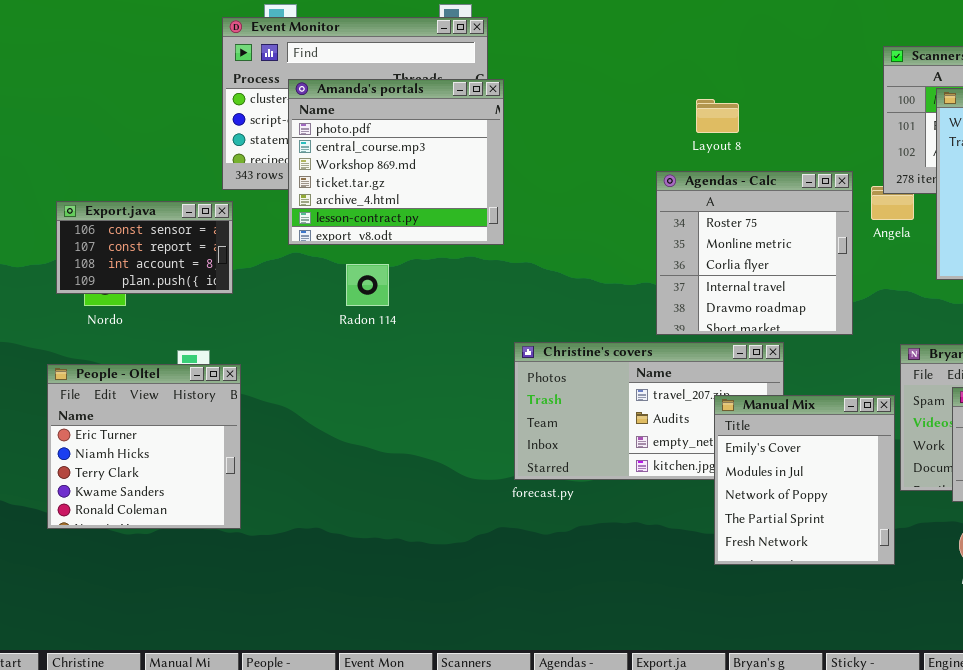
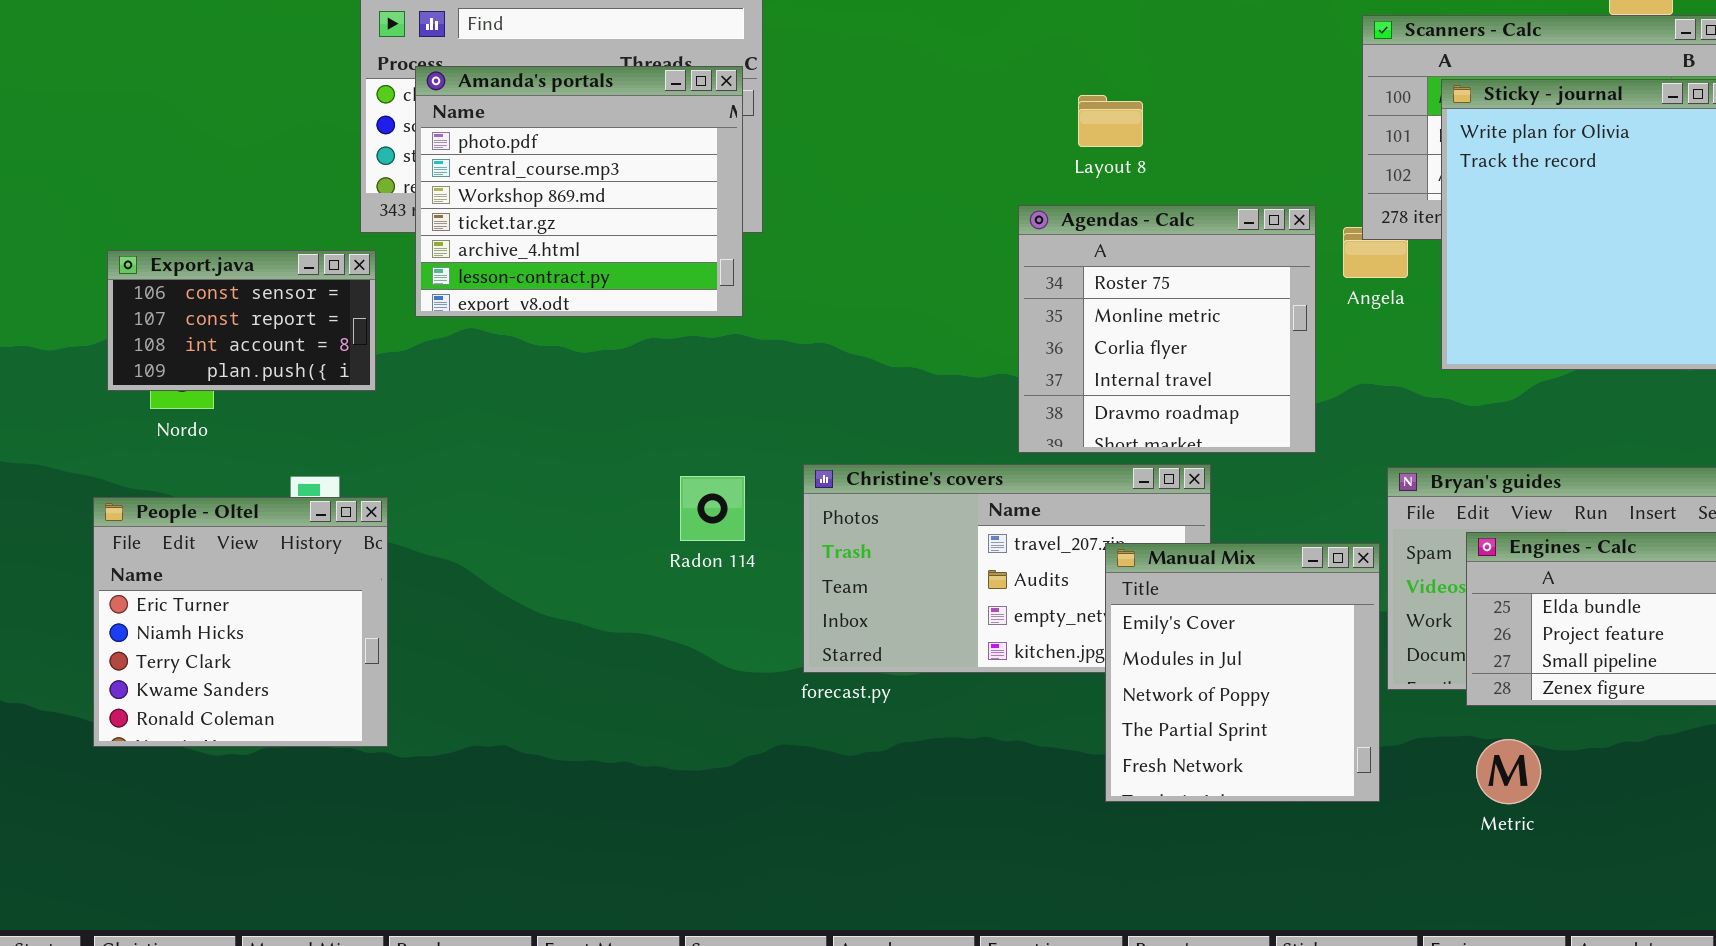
Amanda's portals: [288,79,504,245] -> [415,66,743,317], moved
Radon 114: [346,264,389,306] -> [680,476,745,541], moved

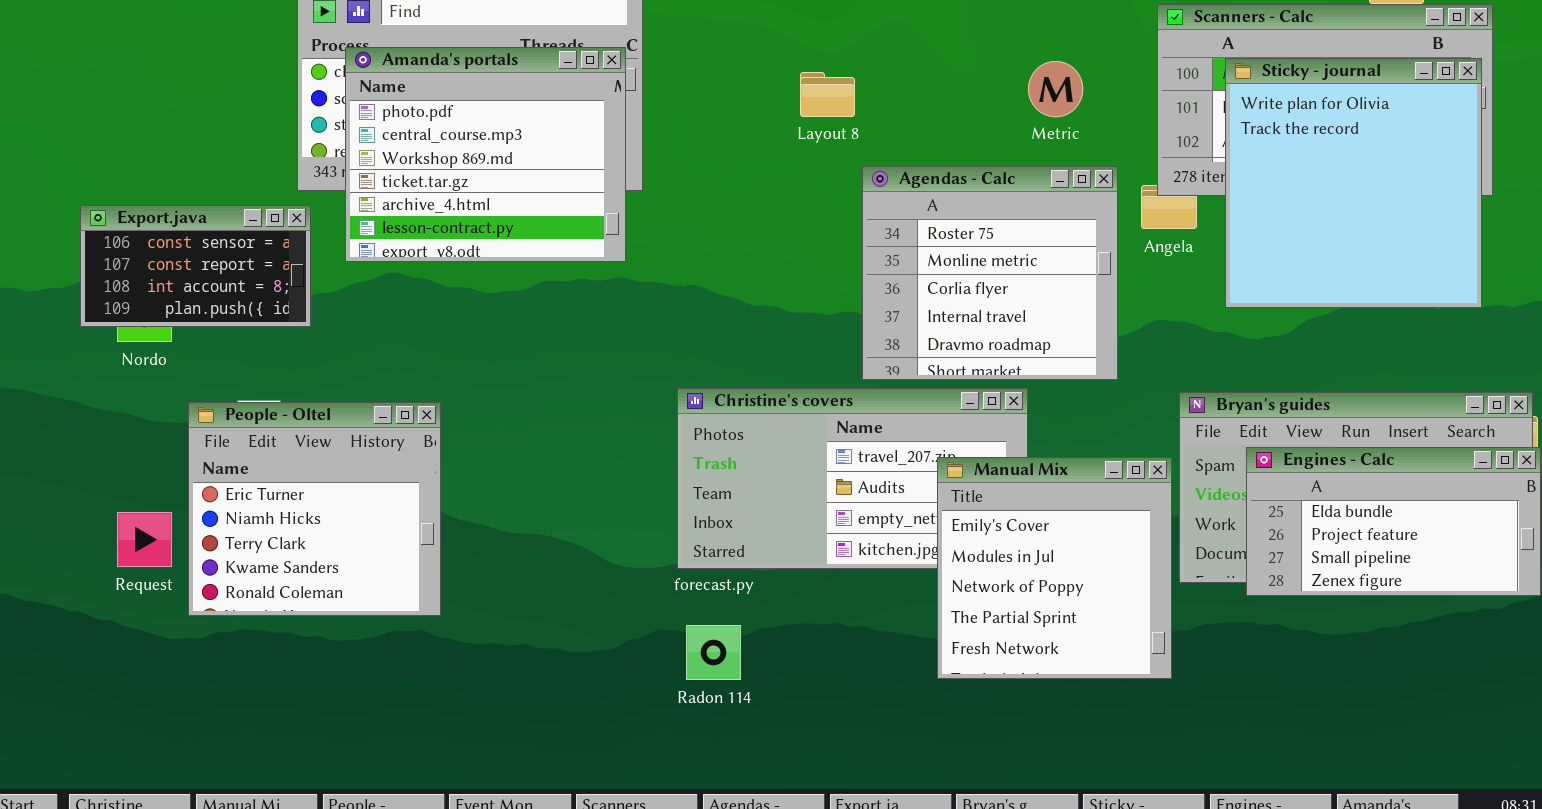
Layout 8: [1078,95,1143,147] -> [800,72,855,117], moved
Radon 114: [680,476,745,541] -> [686,625,741,680], moved
People - Oltel: [93,497,388,747] -> [188,402,441,616], moved
Metric: [1476,739,1541,804] -> [1028,61,1083,117], moved

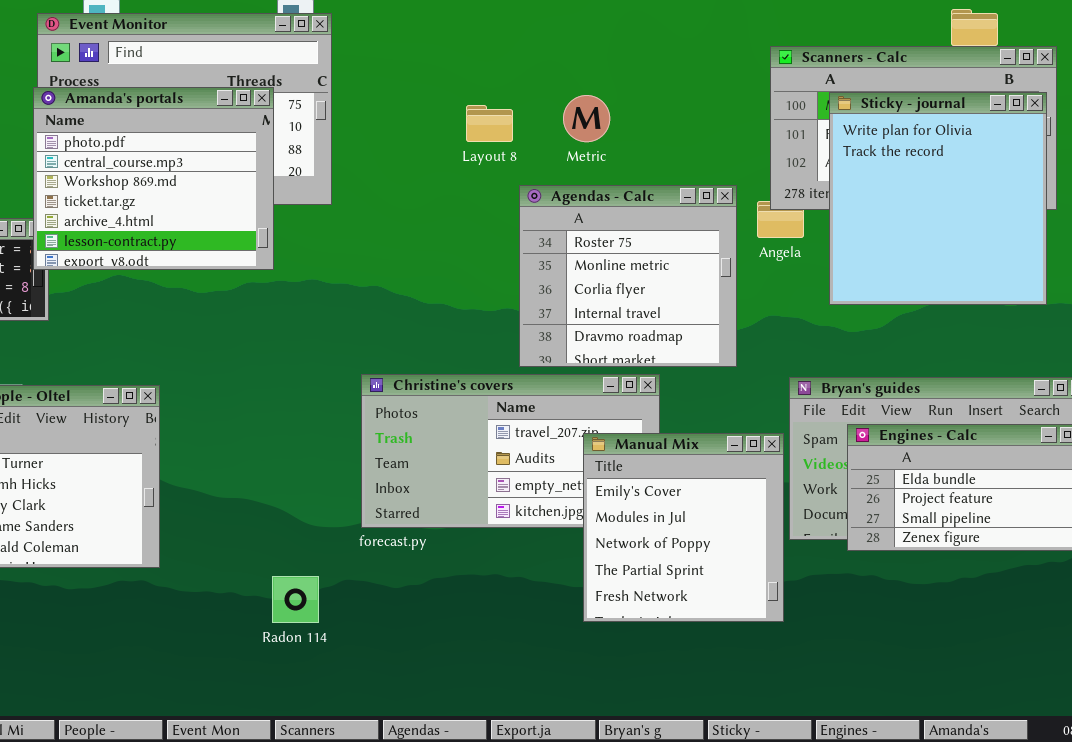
Amanda's portals: [345,47,626,262] -> [33,87,274,270], moved
Metric: [1028,61,1083,117] -> [563,95,610,142], moved
Radon 114: [686,625,741,680] -> [272,576,319,623], moved

